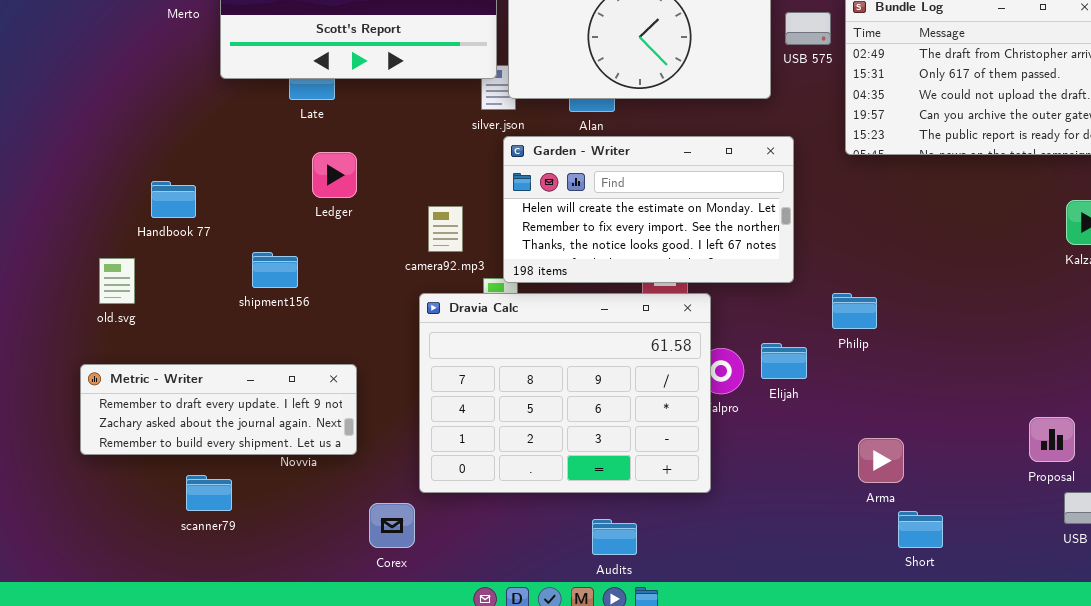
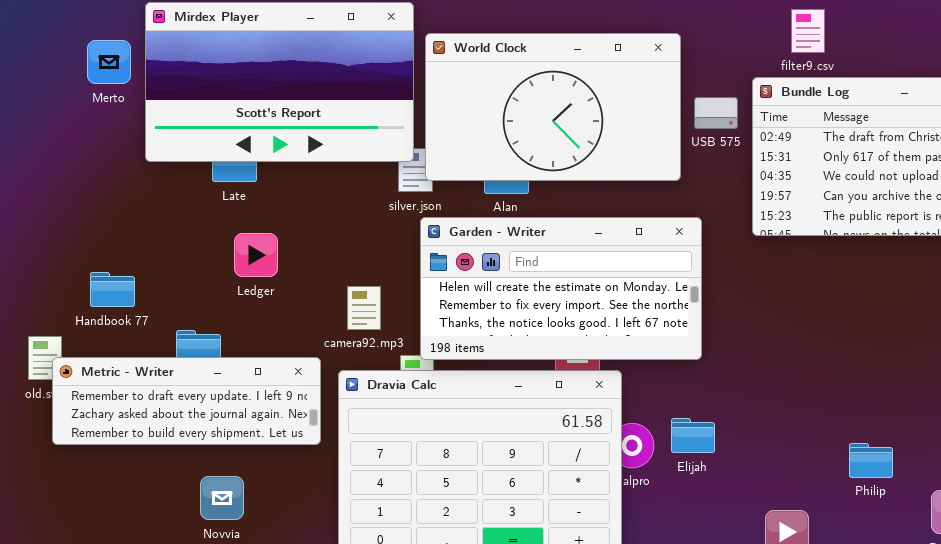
Handbook 77: [151,181,196,218] -> [90,272,135,307], moved
Philip: [832,293,877,329] -> [849,443,893,478], moved
Metric - Writer: [80,364,357,455] -> [52,357,321,445], moved

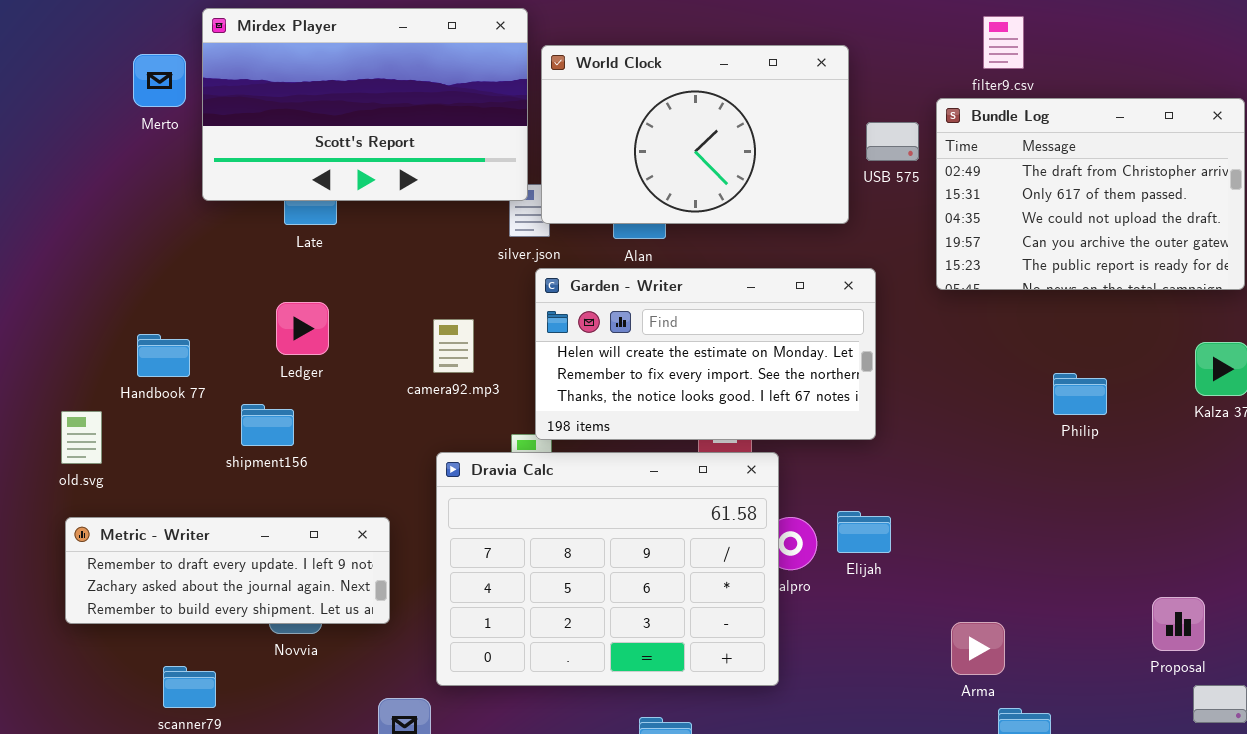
Ledger: [234,233,278,277] -> [276,302,329,355], moved
camera92.mp3: [347,286,381,330] -> [433,319,474,373], moved
Metric - Writer: [52,357,321,445] -> [65,517,390,624], moved
Philip: [849,443,893,478] -> [1053,373,1107,415], moved

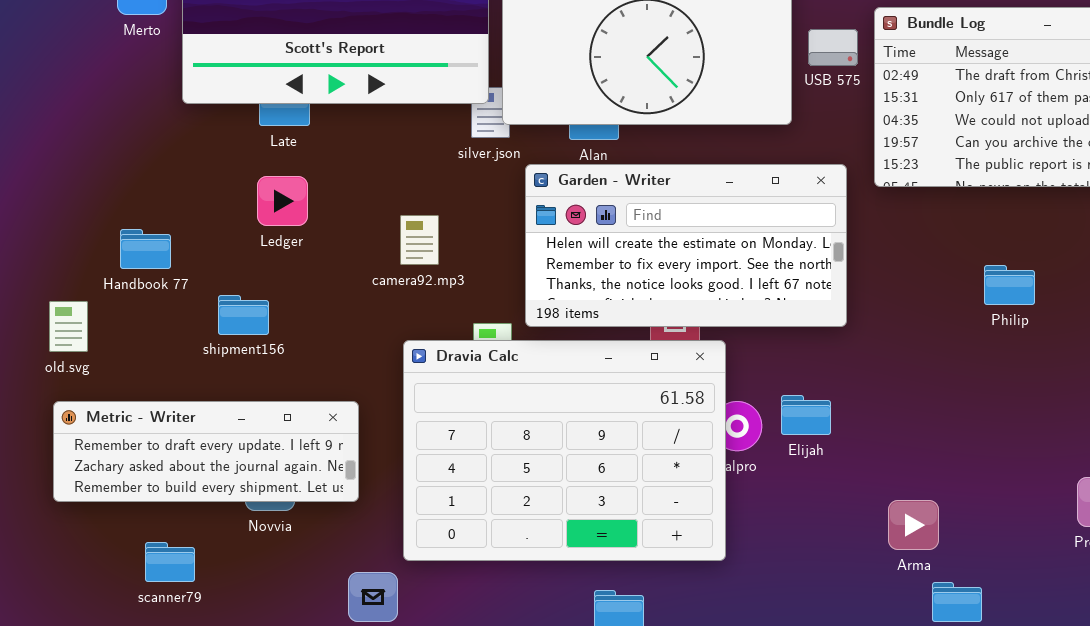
Garden - Writer: [535,268,876,440] -> [525,164,847,327], moved
Ledger: [276,302,329,355] -> [257,176,308,226], moved

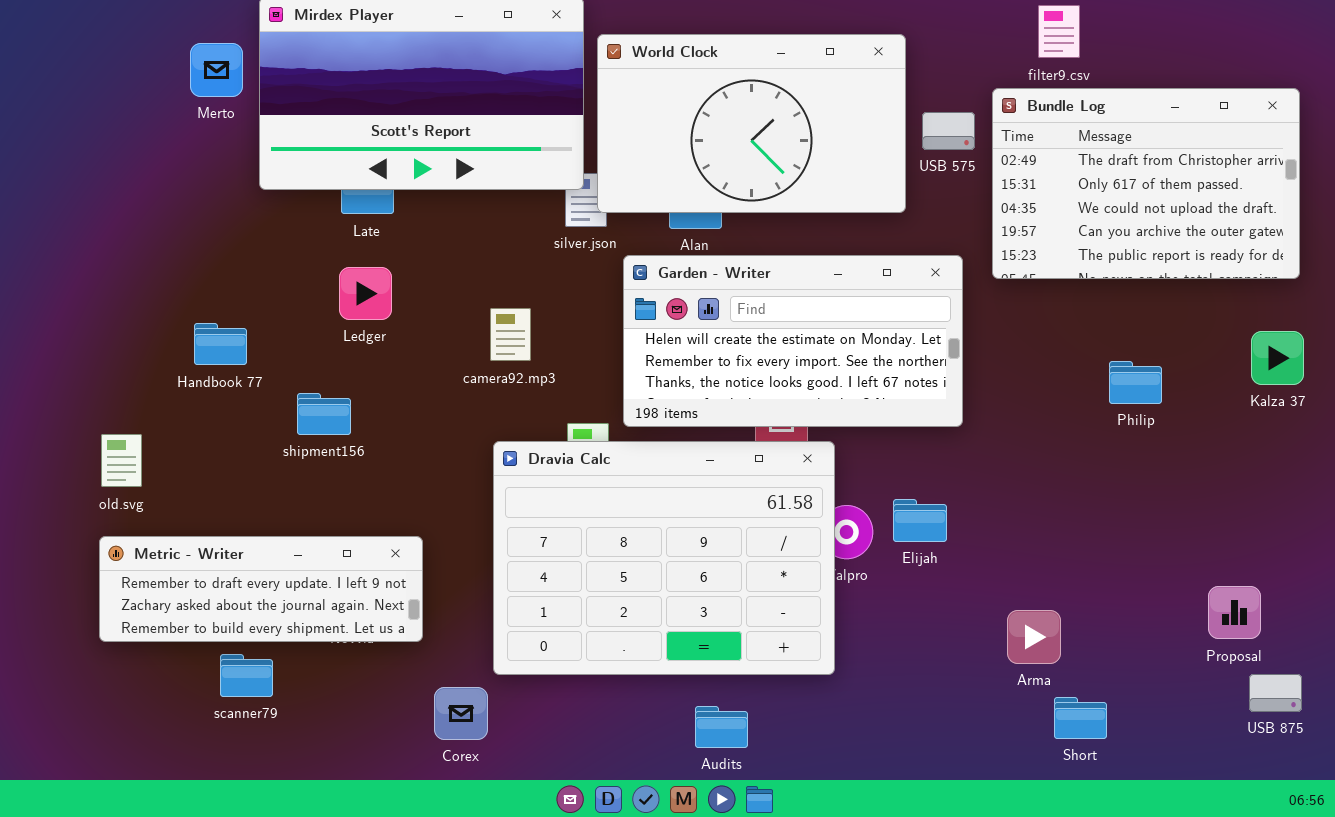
old.svg: [49,301,88,352] -> [101,434,142,487], moved
Metric - Writer: [53,401,359,502] -> [99,536,423,642], moved

